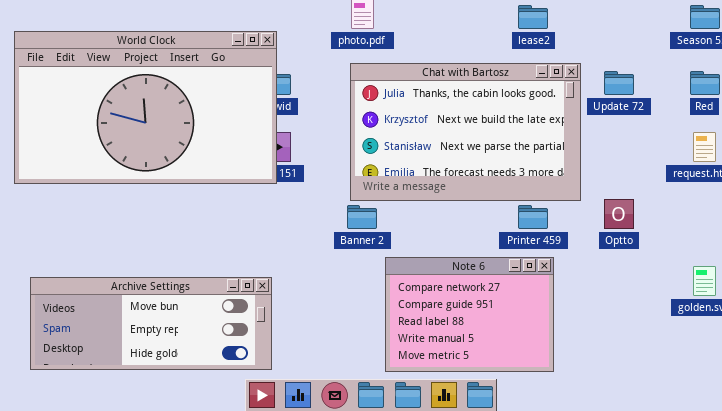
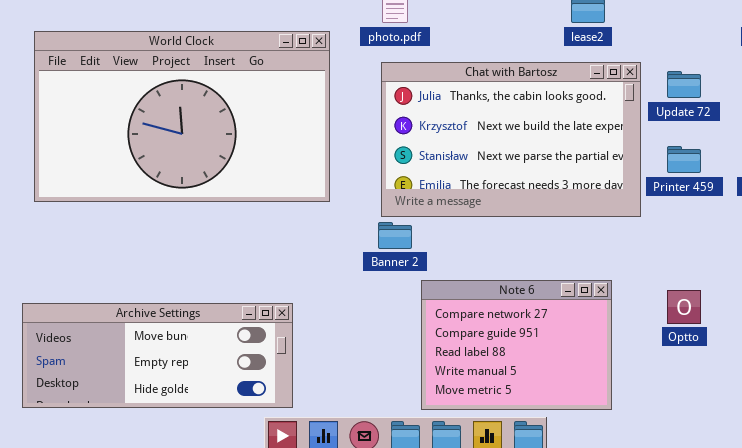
World Clock: [14,31,277,184] -> [34,31,330,202], moved
Optto: [604,199,634,229] -> [667,290,701,324], moved
Printer 459: [518,205,548,229] -> [667,146,701,173], moved

